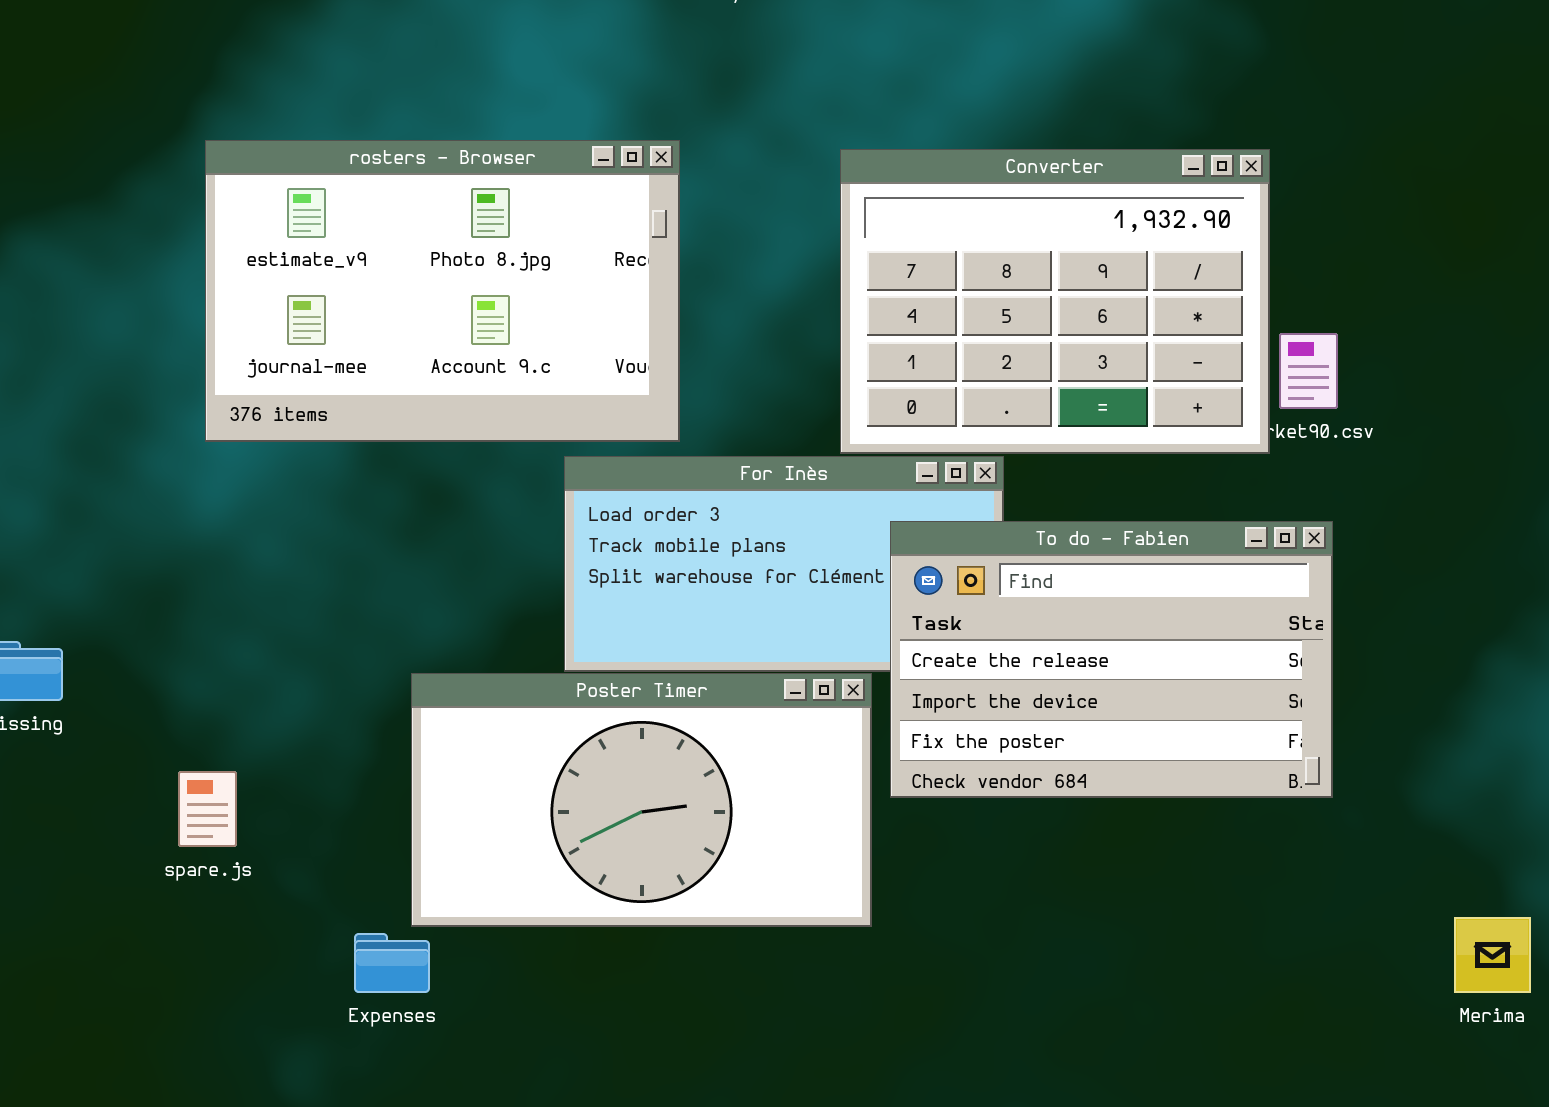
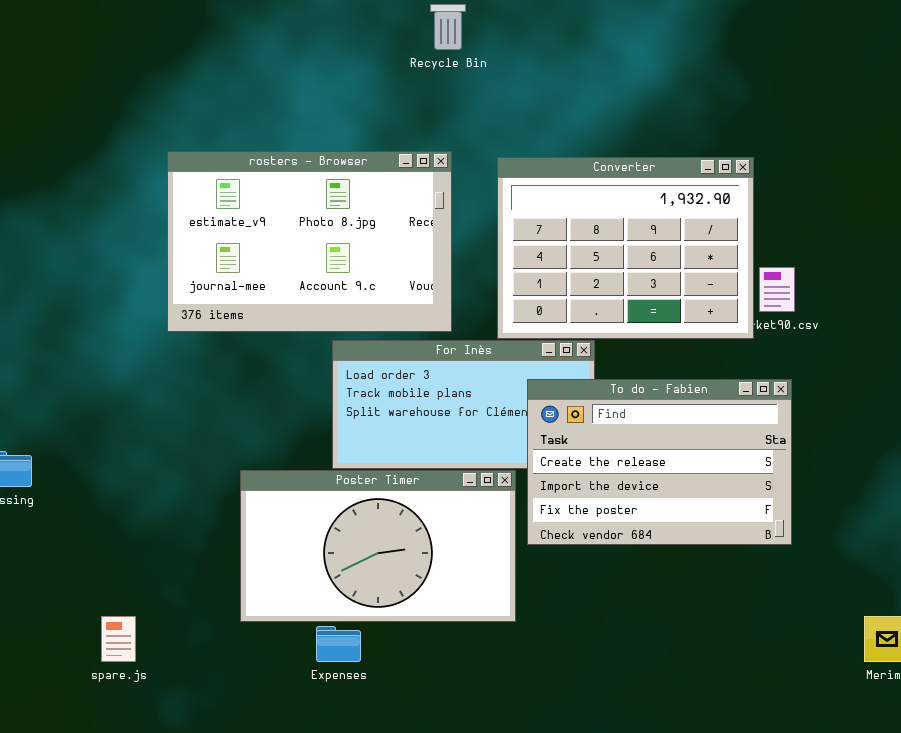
rosters - Browser: [205,140,680,442] -> [167,151,452,332], moved
spare.js: [178,771,237,847] -> [101,616,136,662], moved
Expenses: [354,933,430,993] -> [316,626,361,662], moved

